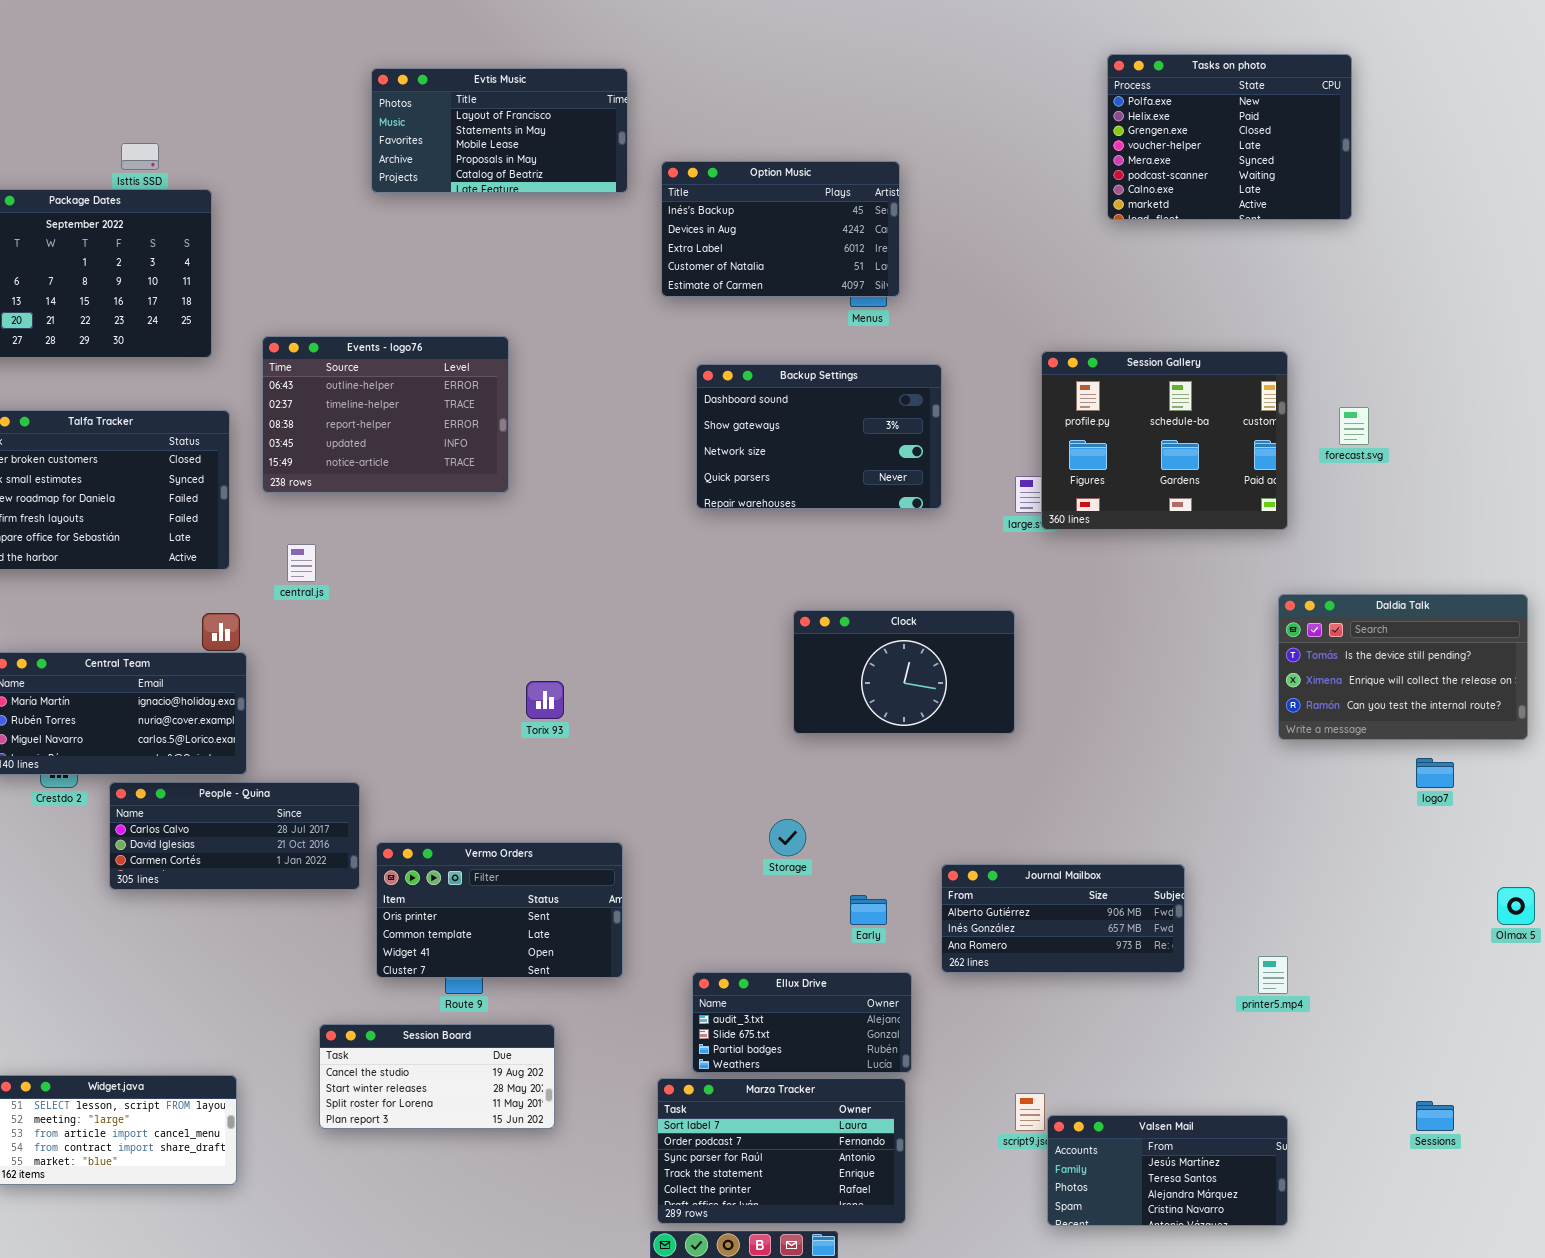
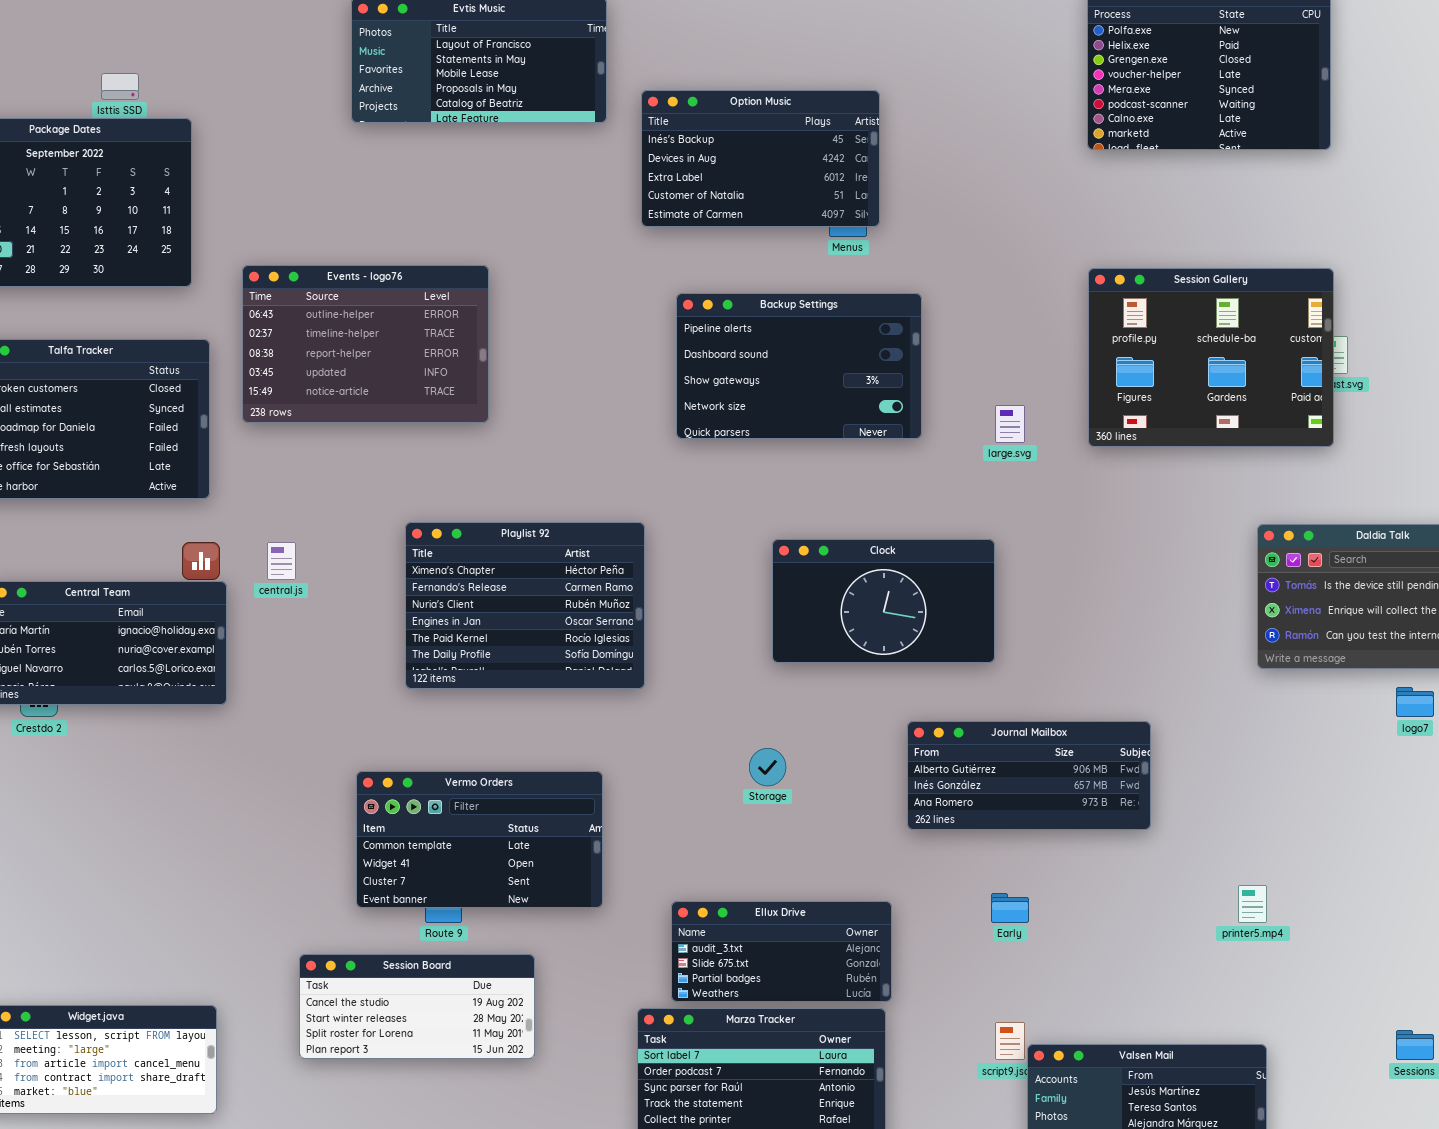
Session Gallery: [1041,351,1288,530] -> [1088,268,1334,447], moved
Backup Settings: [696,364,942,509] -> [676,293,922,439], scrolled up 1 row
central.js: [287,544,316,582] -> [267,542,296,580], moved
Playlist 92: none -> [405,522,645,689], opened
People - Quina: [109,782,360,890] -> none, closed
Vermo Orders: [376,842,623,978] -> [356,771,603,908], scrolled down 1 row
Journal Mailbox: [941,864,1185,973] -> [907,721,1151,830], moved
Early: [850,895,887,925] -> [991,893,1029,923], moved

